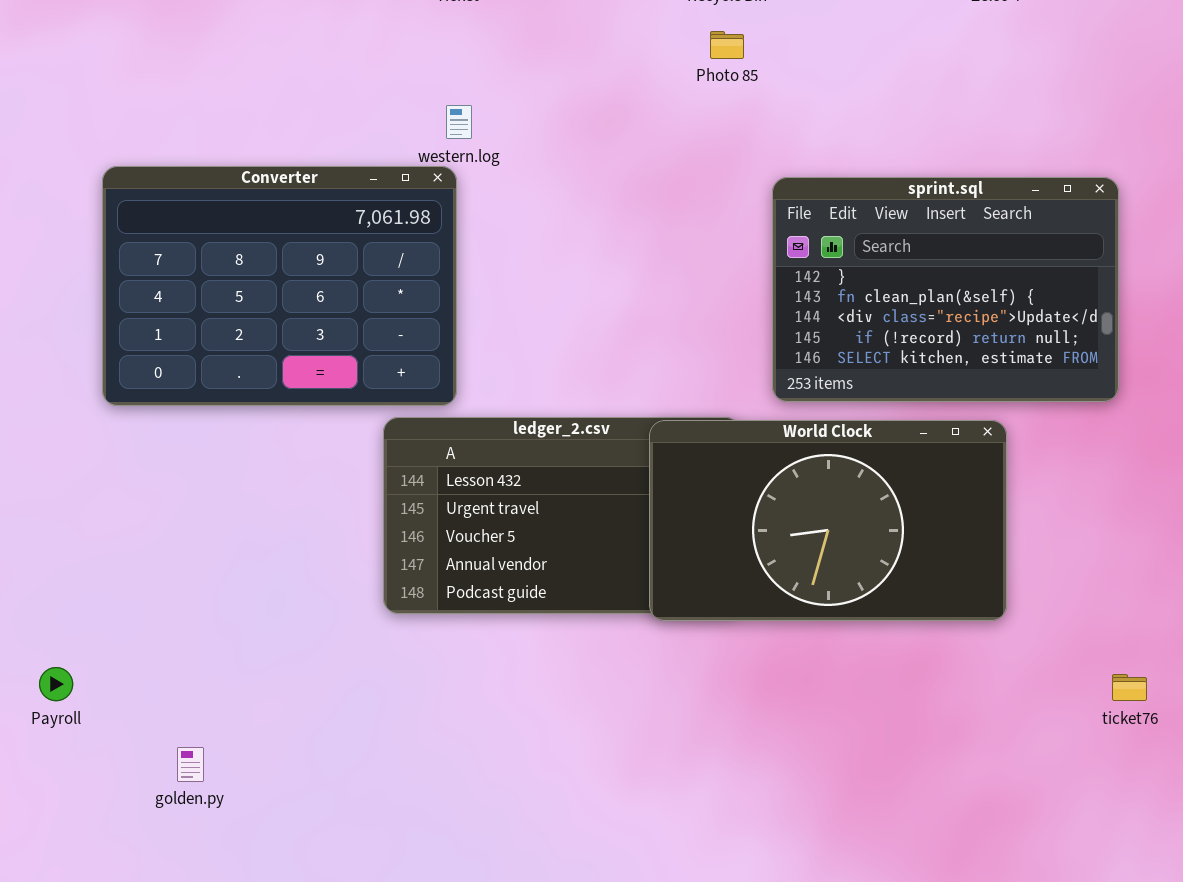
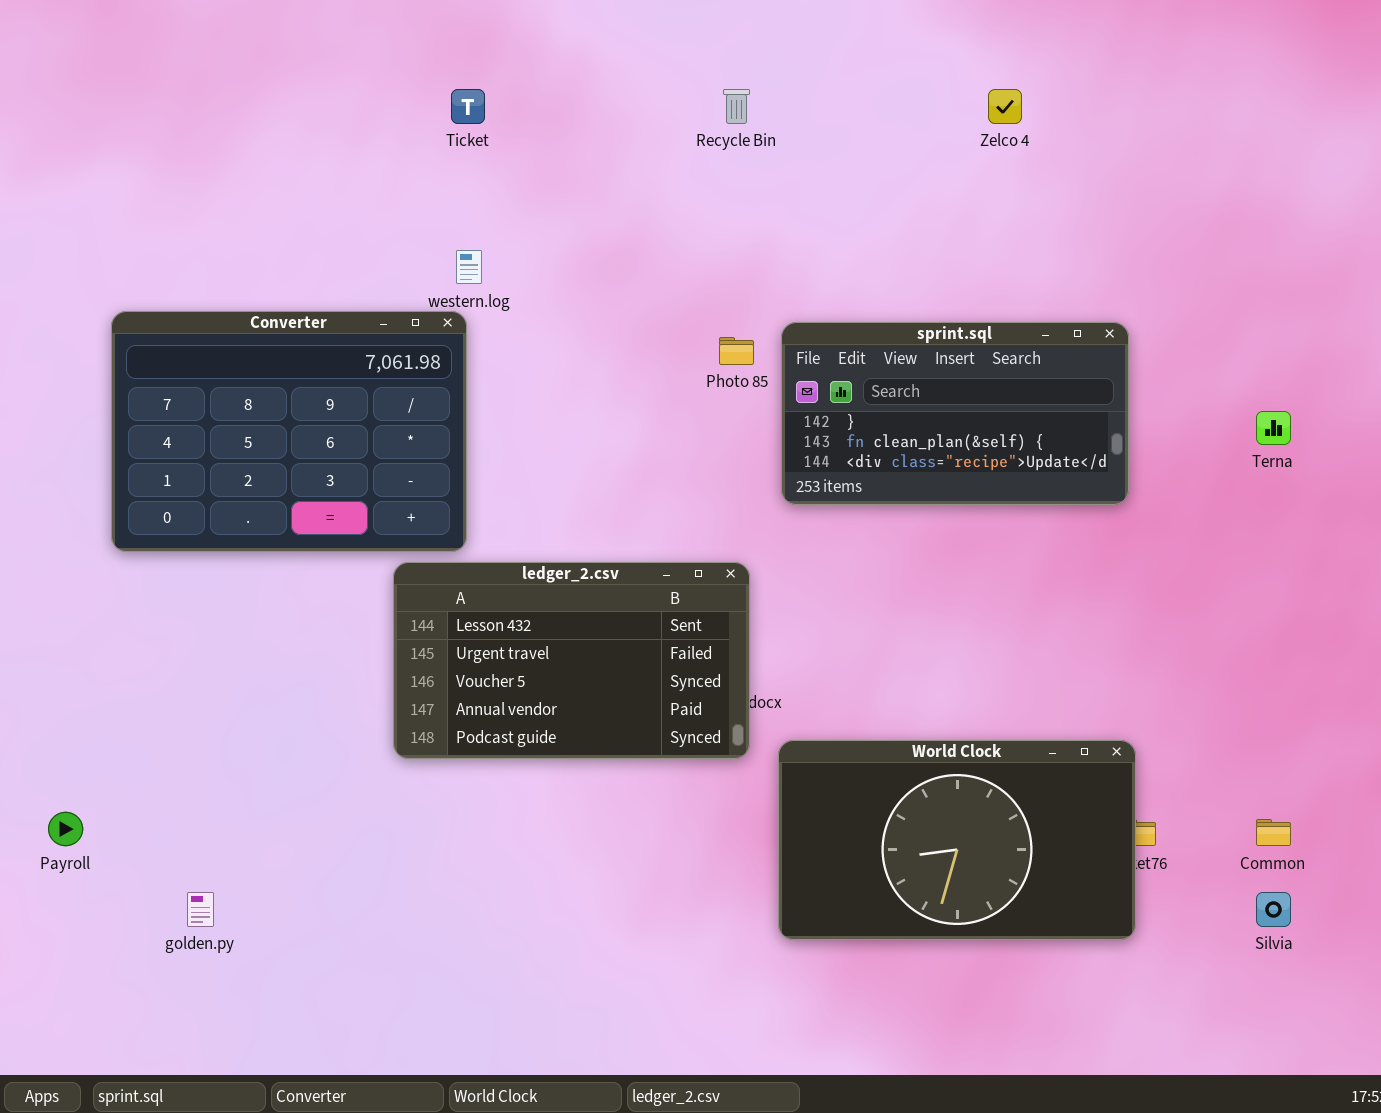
Photo 85: [710,31,744,59] -> [719,337,754,365], moved
sprint.sql: [772,177,1119,402] -> [781,322,1129,505], resized
World Clock: [649,420,1007,621] -> [778,740,1136,940], moved

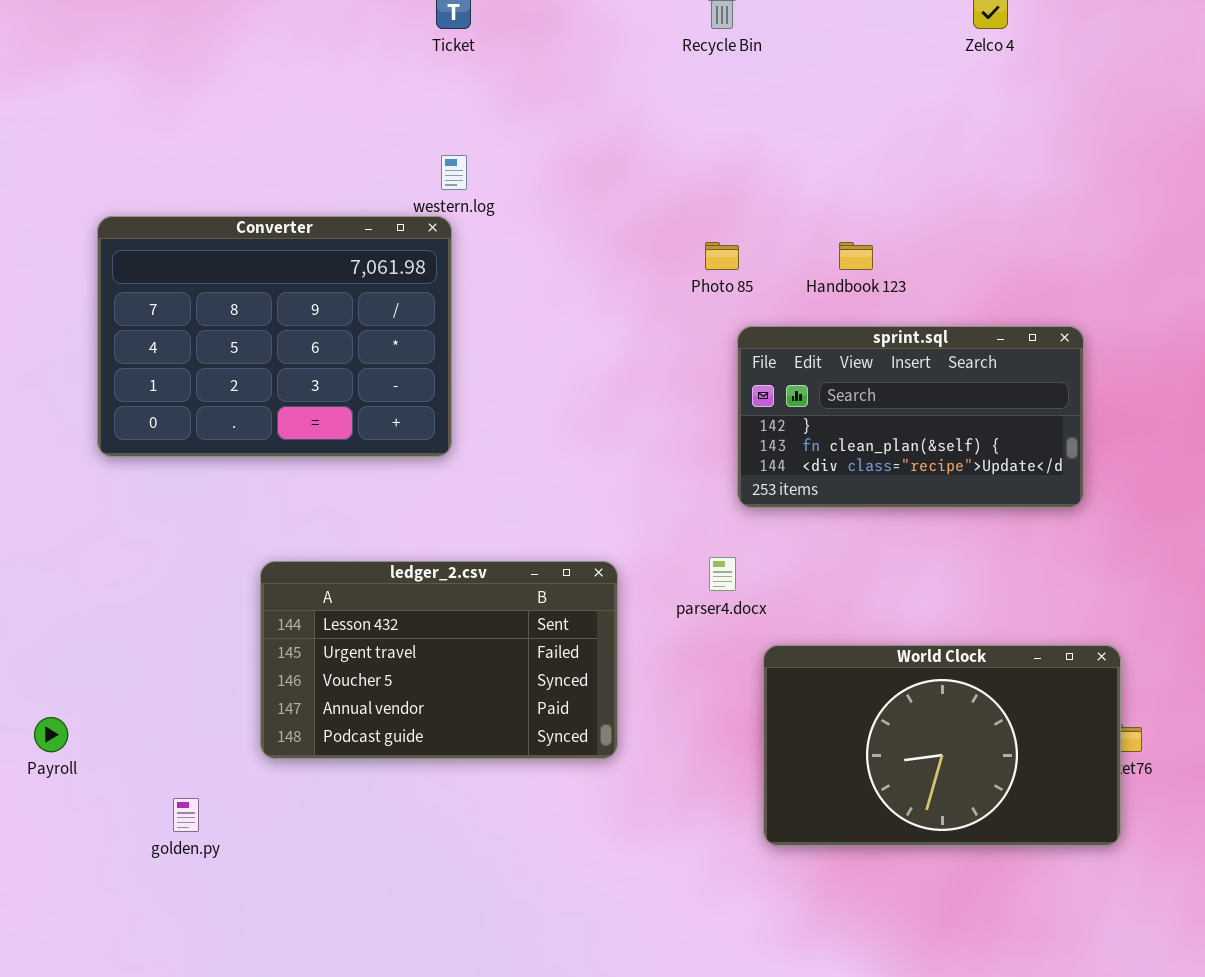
sprint.sql: [781,322,1129,505] -> [737,326,1084,508], moved
ledger_2.csv: [393,562,750,759] -> [260,561,618,759], moved

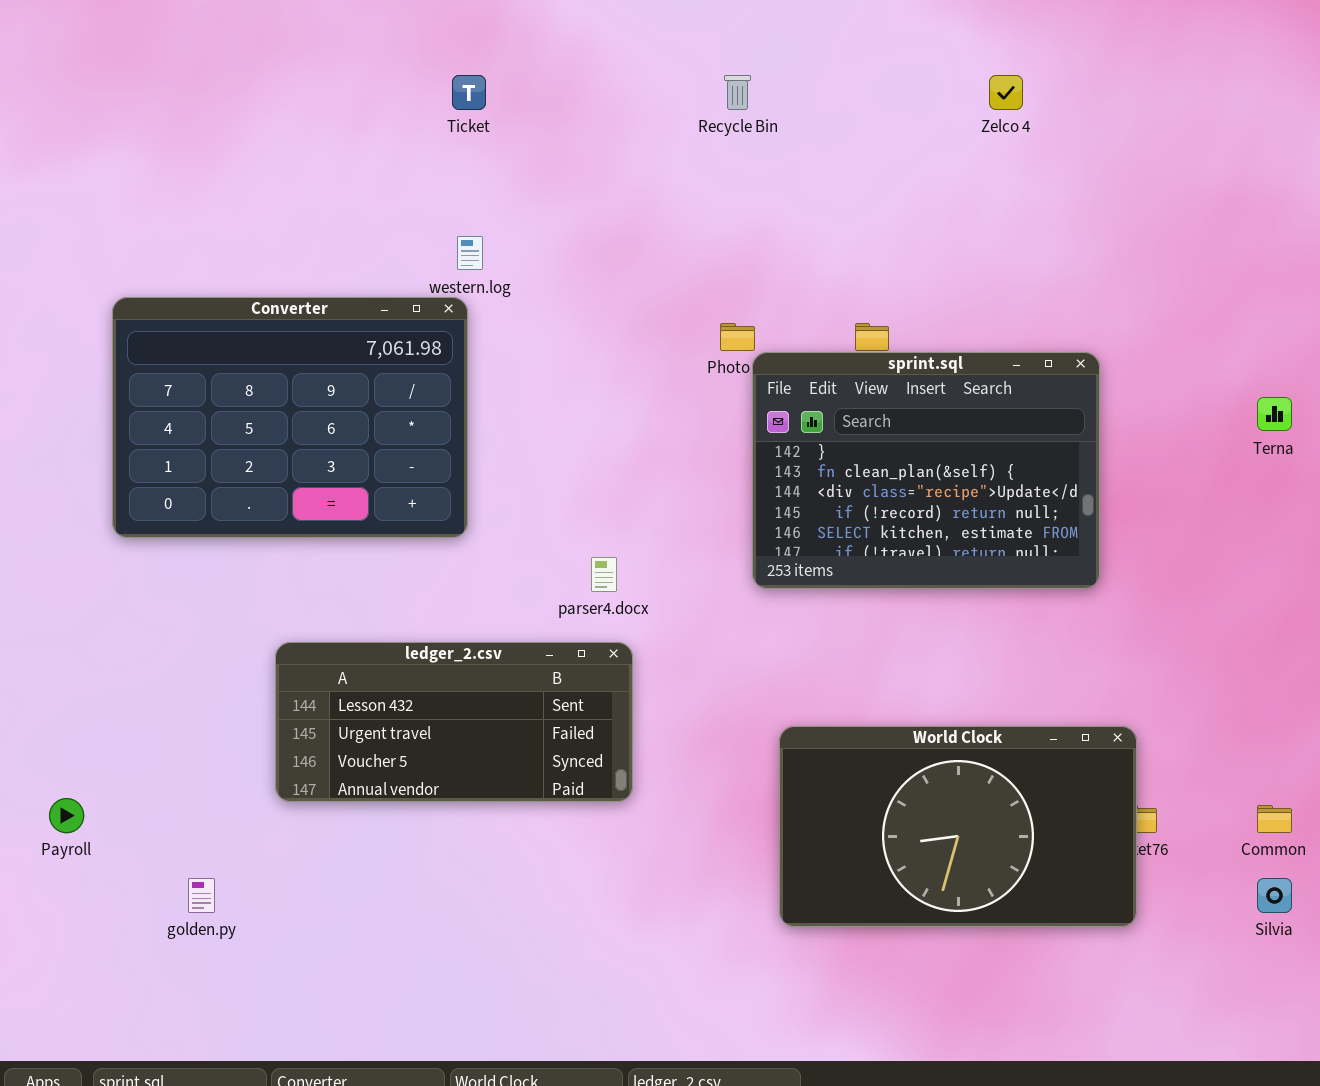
sprint.sql: [737,326,1084,508] -> [752,352,1100,589], resized
parser4.docx: [709,557,736,591] -> [591,557,617,592], moved
ledger_2.csv: [260,561,618,759] -> [275,642,633,802], resized

